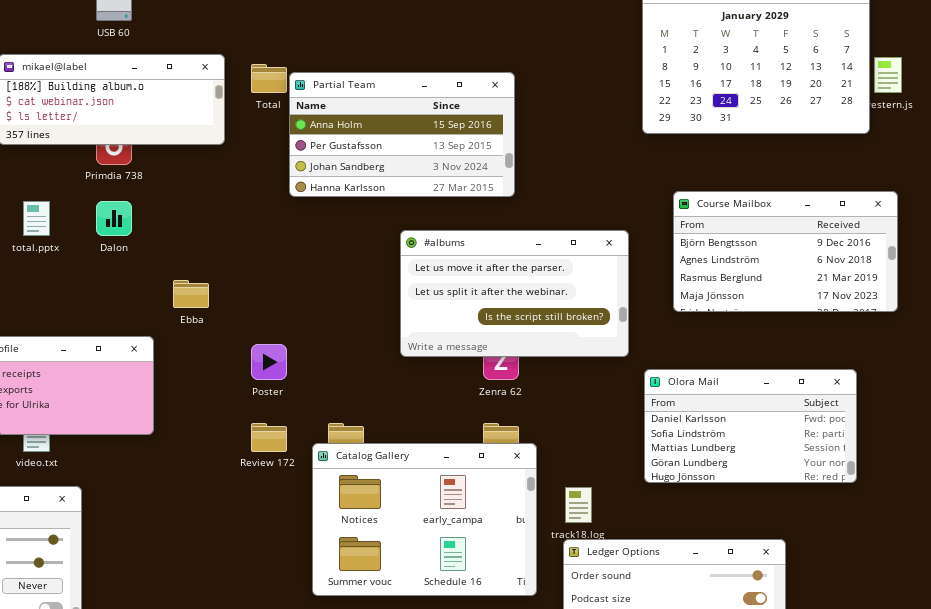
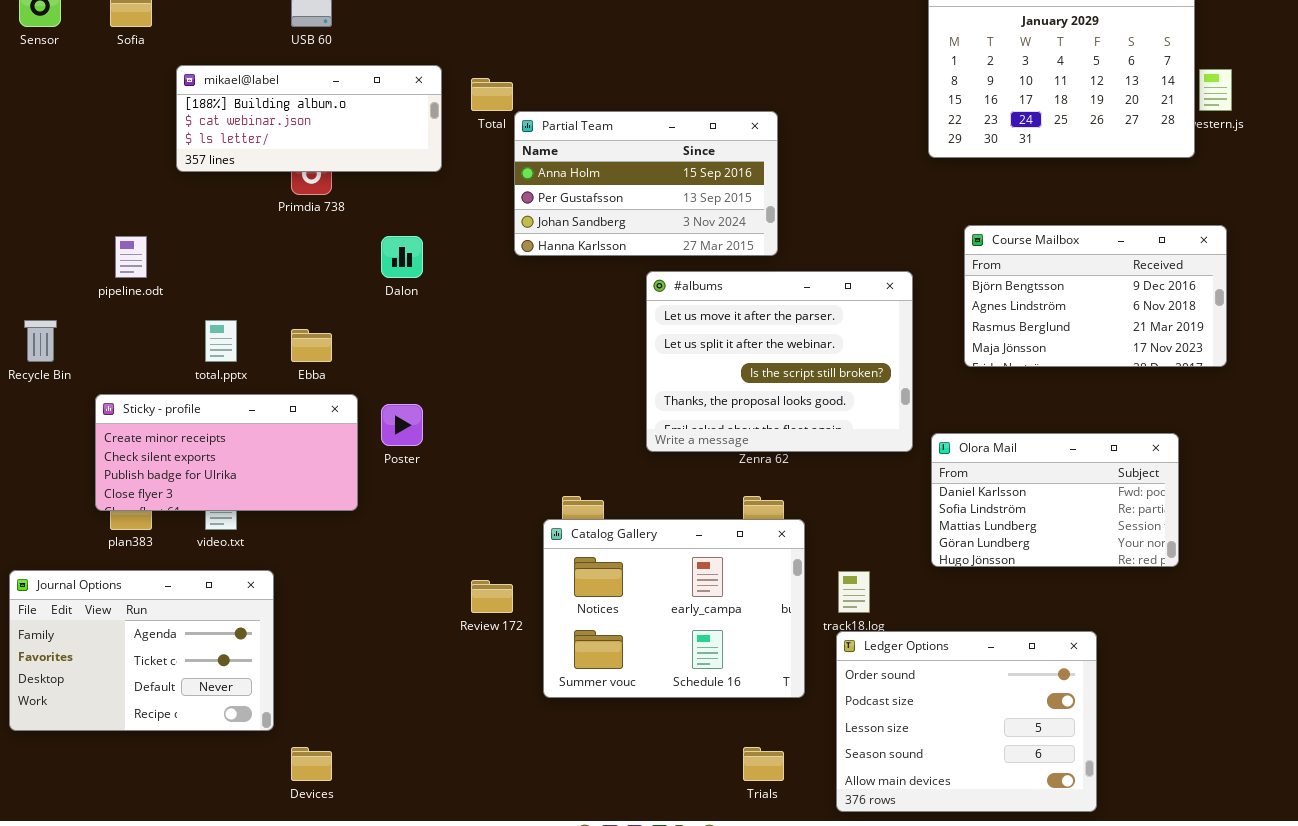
Partial Team: [289,72,515,197] -> [514,111,778,256], moved
total.pptx: [23,201,50,236] -> [205,320,237,362], moved
Dalon: [96,201,132,236] -> [381,236,423,278], moved
#albums: [400,230,629,357] -> [646,271,913,452], resized
Ebba: [173,280,209,308] -> [291,329,332,362], moved
Poster: [251,344,287,380] -> [381,404,423,446], moved
Review 172: [251,423,287,452] -> [471,580,513,613], moved

